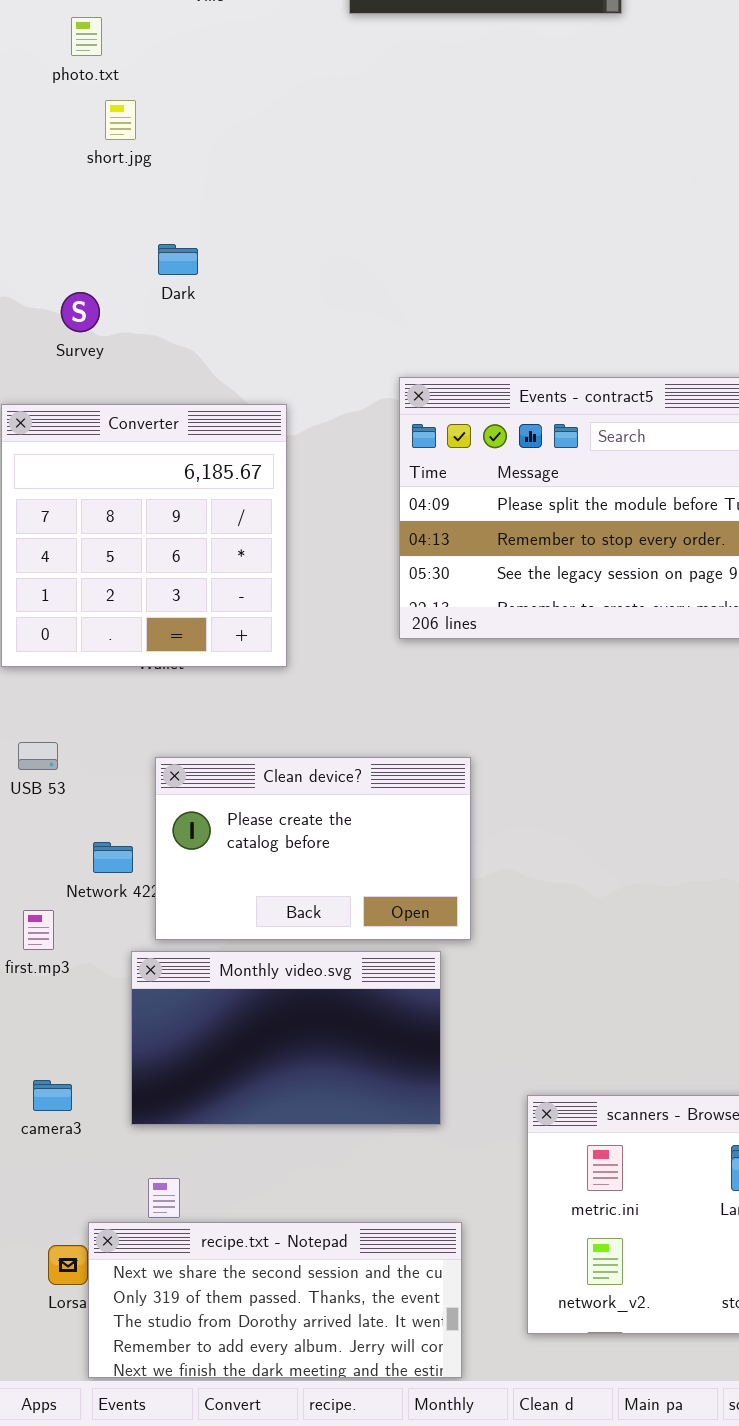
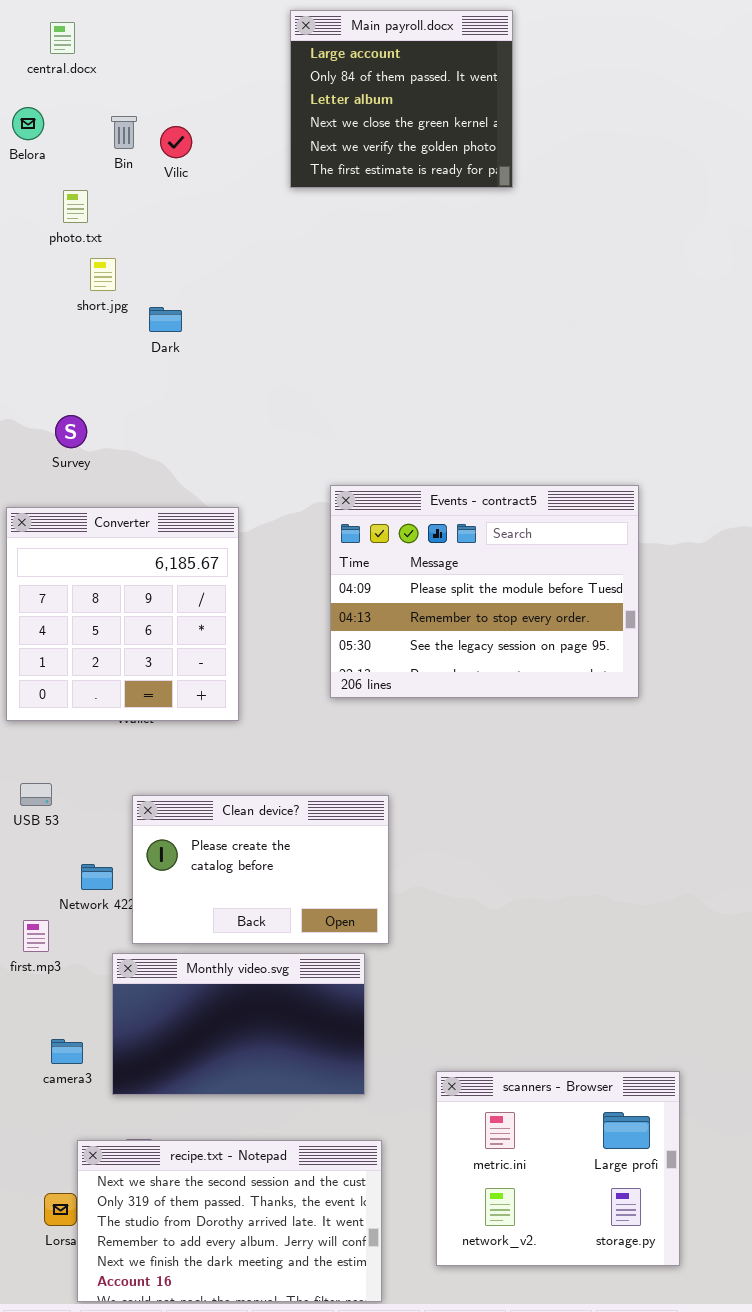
Dark: [158,244,198,275] -> [149,307,182,332], moved
camera3: [33,1080,72,1111] -> [51,1039,83,1064], moved
recipe.txt - Notepad: [88,1222,462,1378] -> [77,1140,382,1302], resized

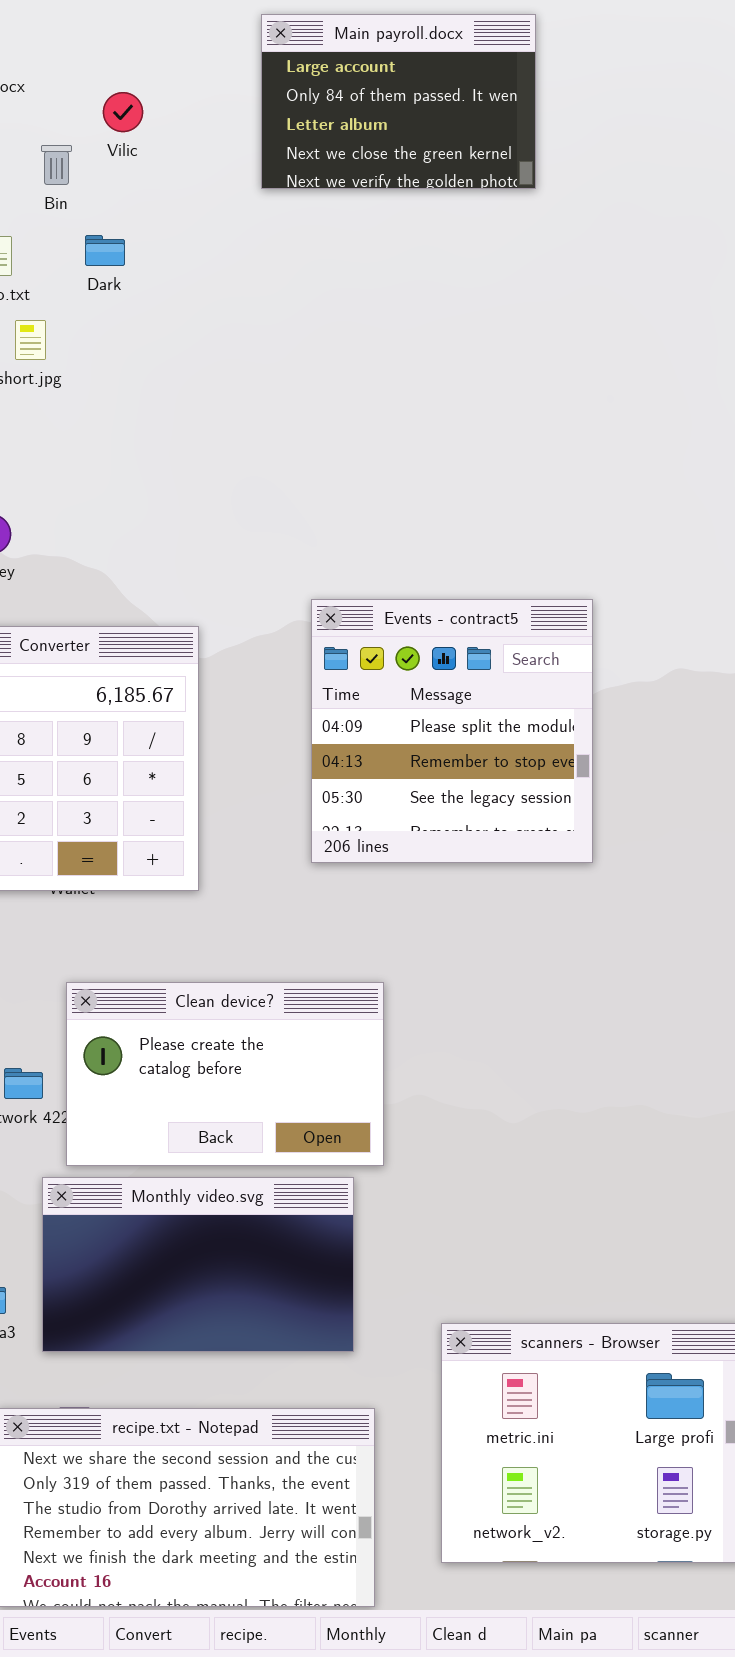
Main payroll.docx: [290,10,513,188] -> [261,14,536,189], resized
Vilic: [160,126,192,158] -> [103,92,143,132], moved
Dark: [149,307,182,332] -> [85,235,125,266], moved
Events - contract5: [330,485,639,698] -> [311,599,593,863], resized

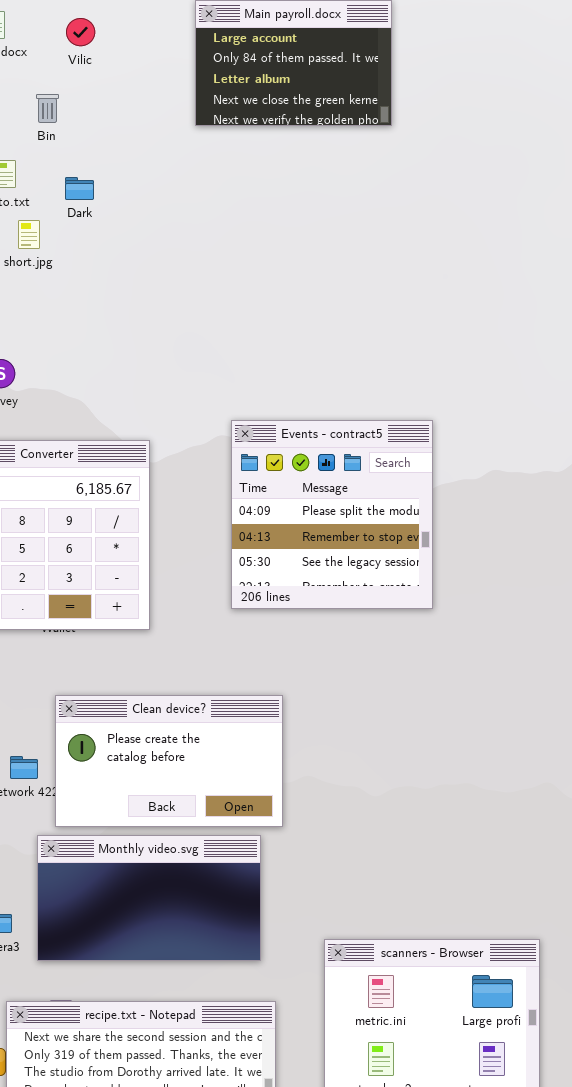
Vilic: [103,92,143,132] -> [66,18,95,46], moved
Dark: [85,235,125,266] -> [65,177,94,200], moved

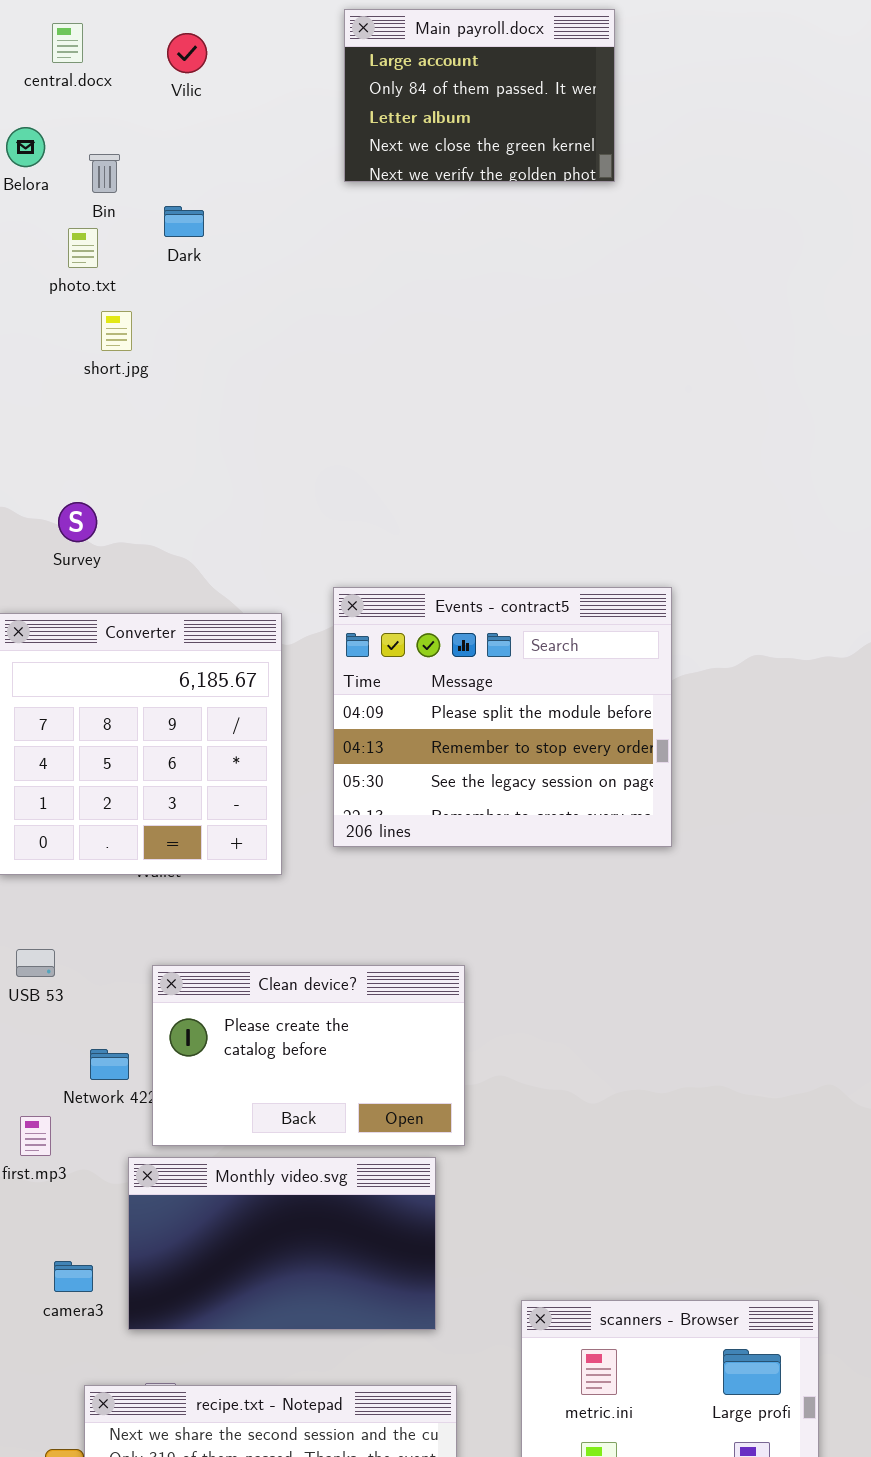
Bin: [36,94,59,123] -> [89,154,120,193], moved
Dark: [65,177,94,200] -> [164,206,204,237], moved
Events - contract5: [231,420,433,609] -> [333,587,672,847], resized

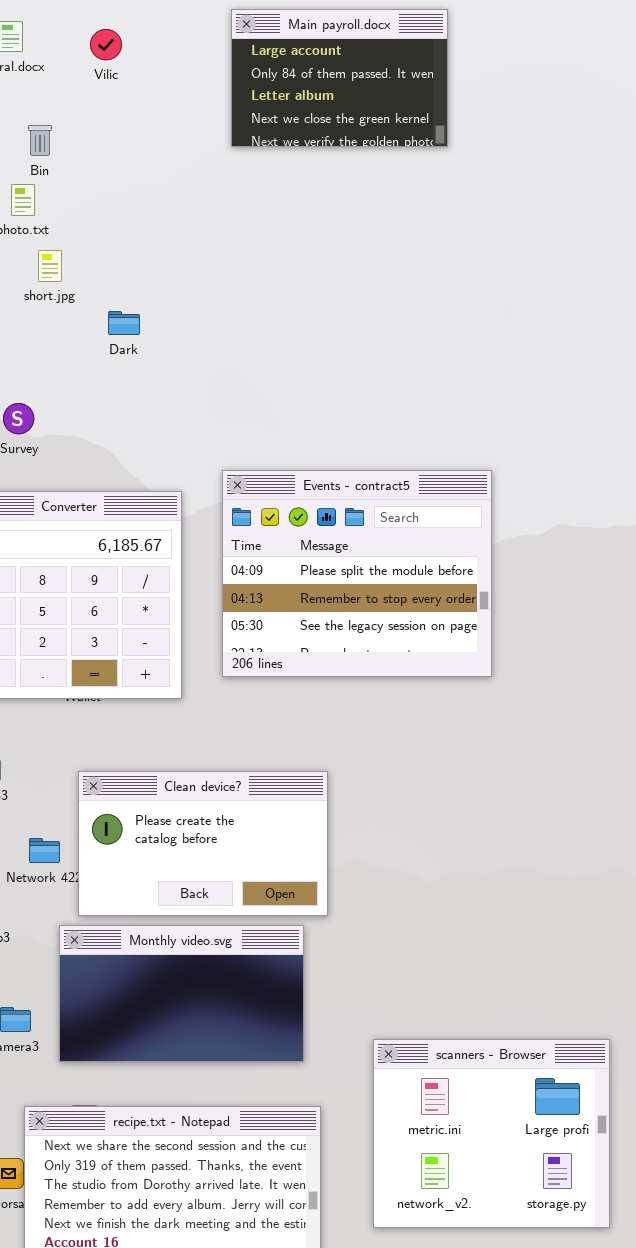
Dark: [164,206,204,237] -> [108,311,140,335], moved

